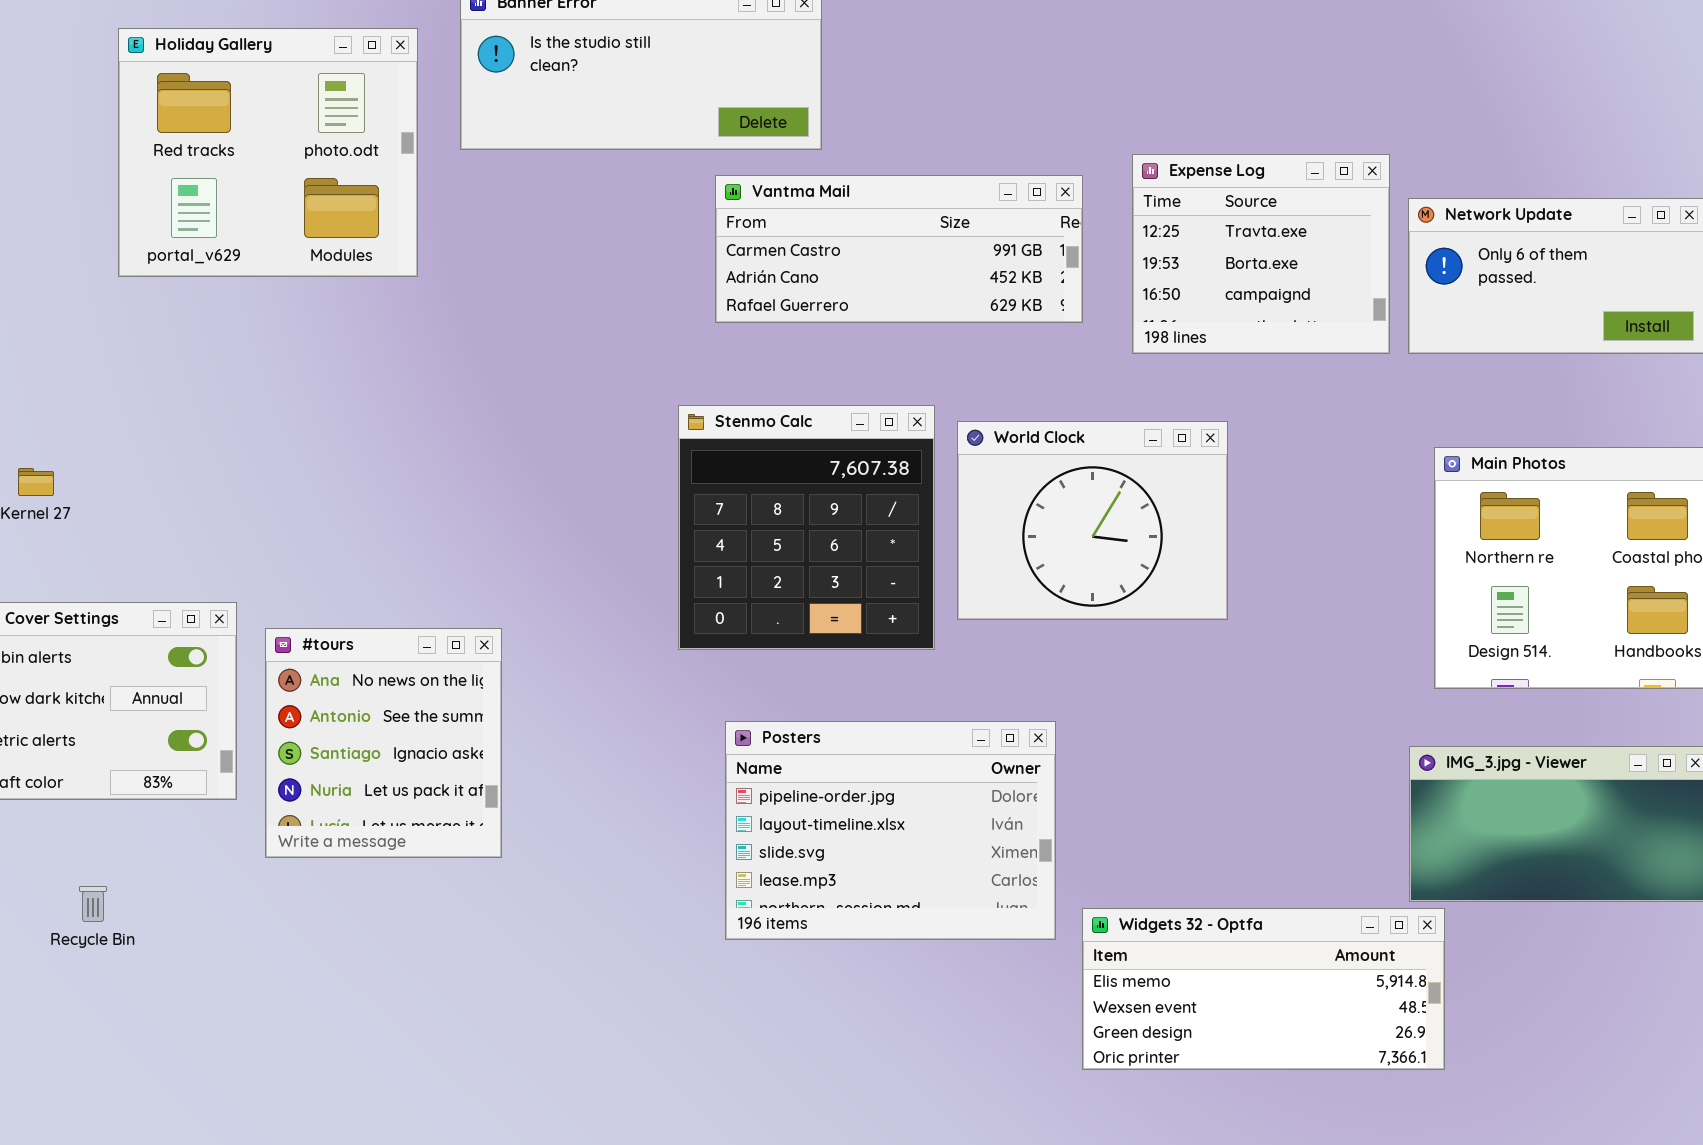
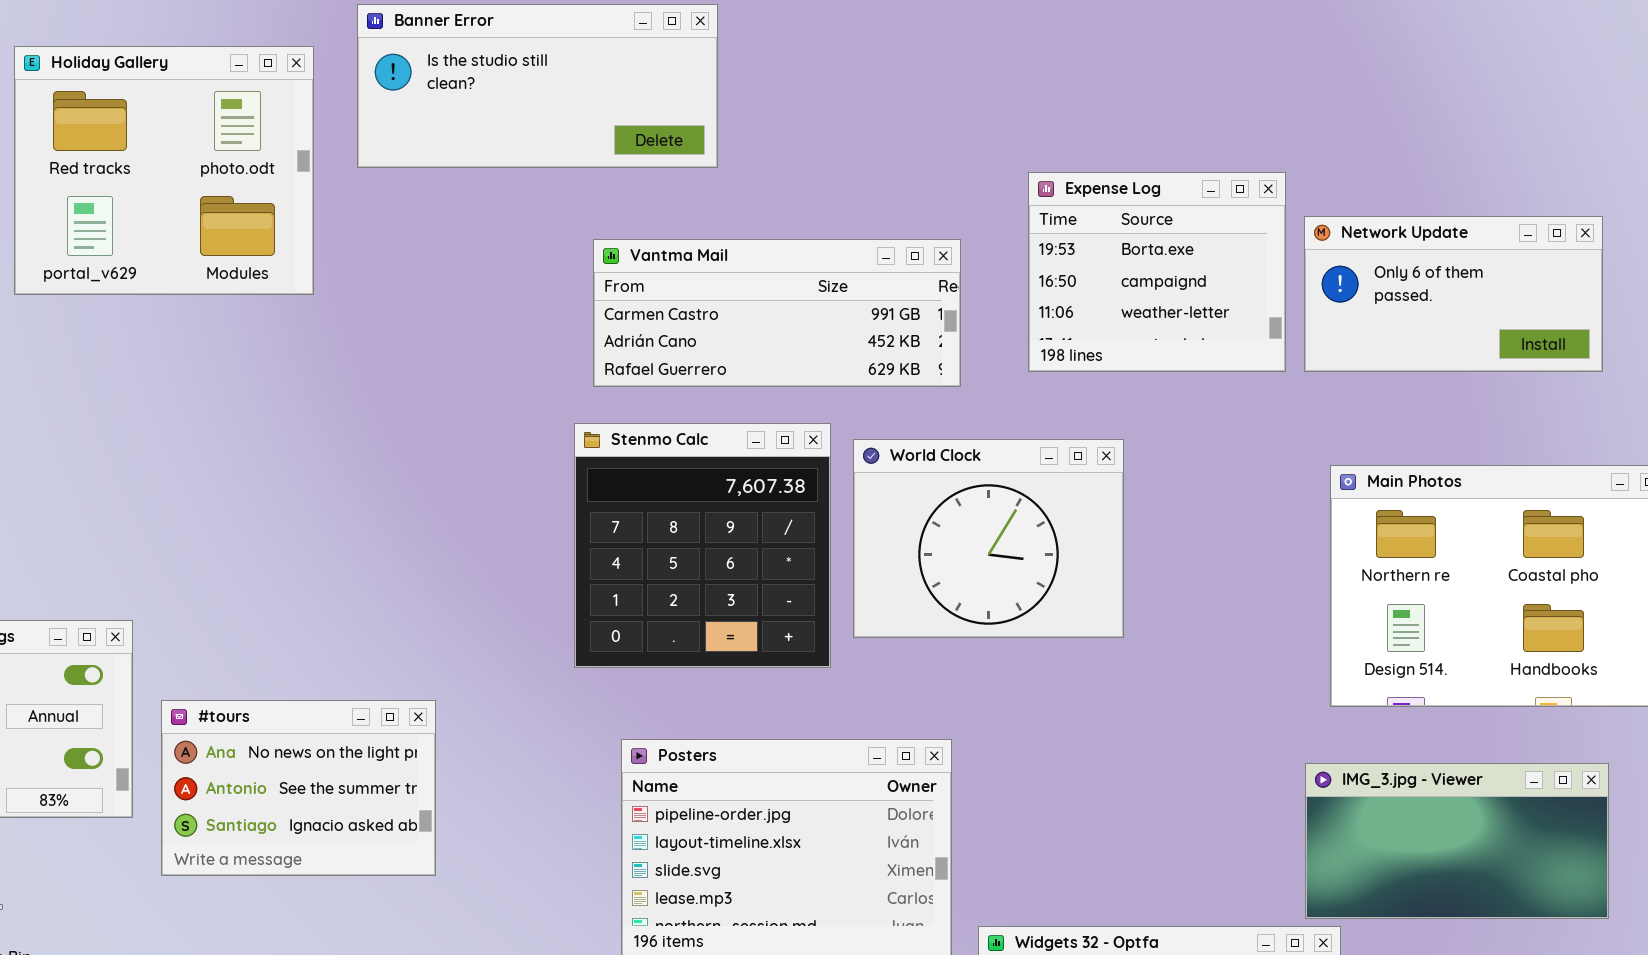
Expense Log: [1132,154,1390,354] -> [1028,172,1286,372], scrolled down 1 row
Vantma Mail: [715,175,1083,323] -> [593,239,961,387], moved
#tours: [265,628,502,858] -> [161,700,436,876], resized

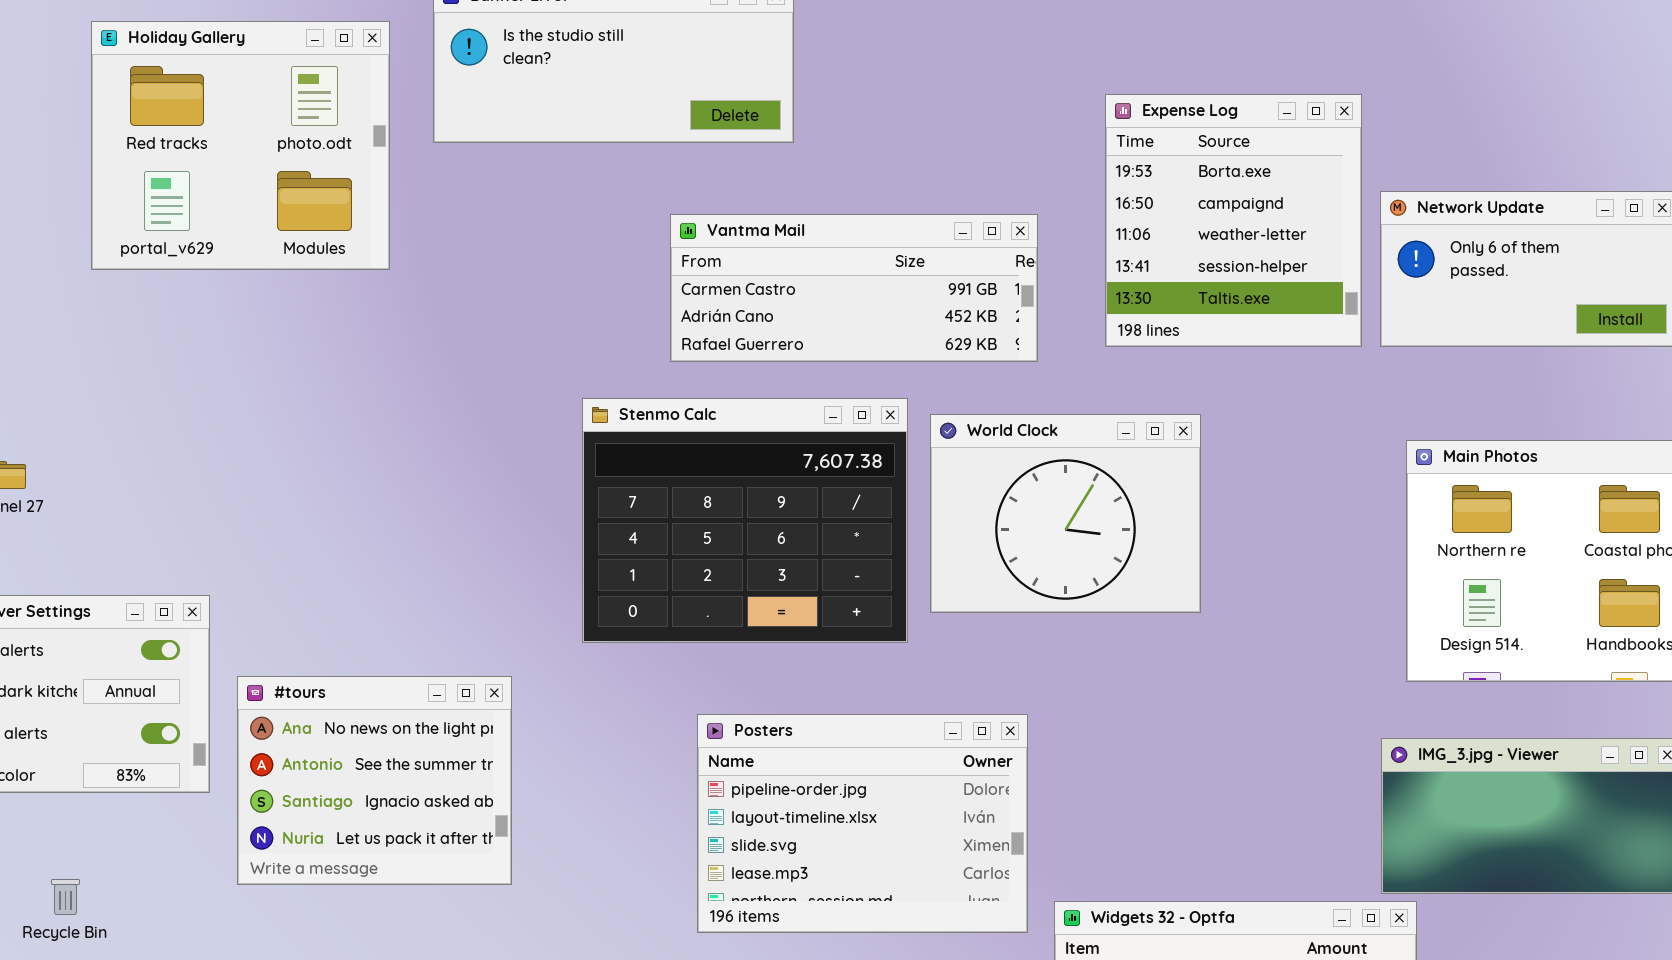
Expense Log: [1028,172,1286,372] -> [1105,94,1362,347], resized
Stenmo Calc: [574,423,831,668] -> [582,398,908,643], resized
#tours: [161,700,436,876] -> [237,676,512,885], resized

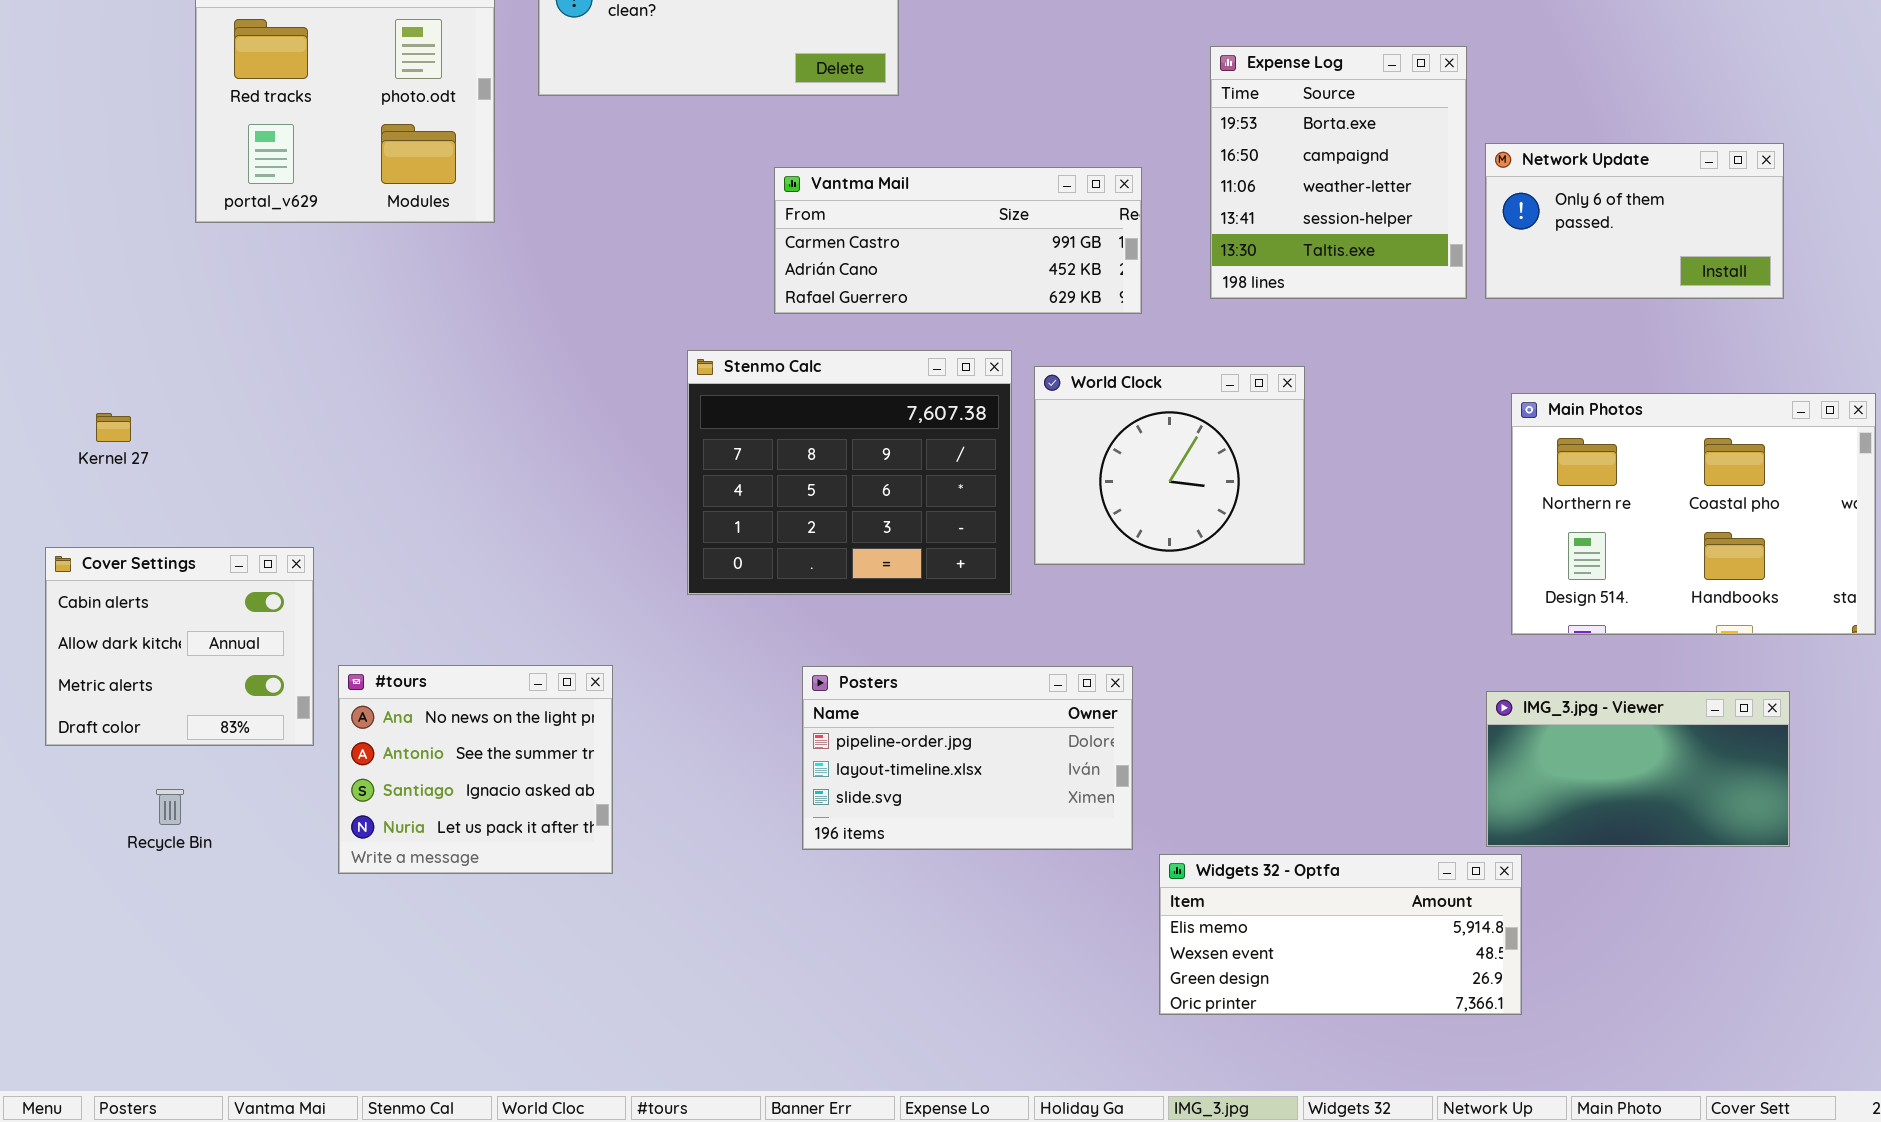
#tours: [237,676,512,885] -> [338,665,613,874], moved
Posters: [697,714,1028,933] -> [802,666,1133,850], resized
Recycle Bin: [51,879,80,915] -> [156,789,184,825], moved

